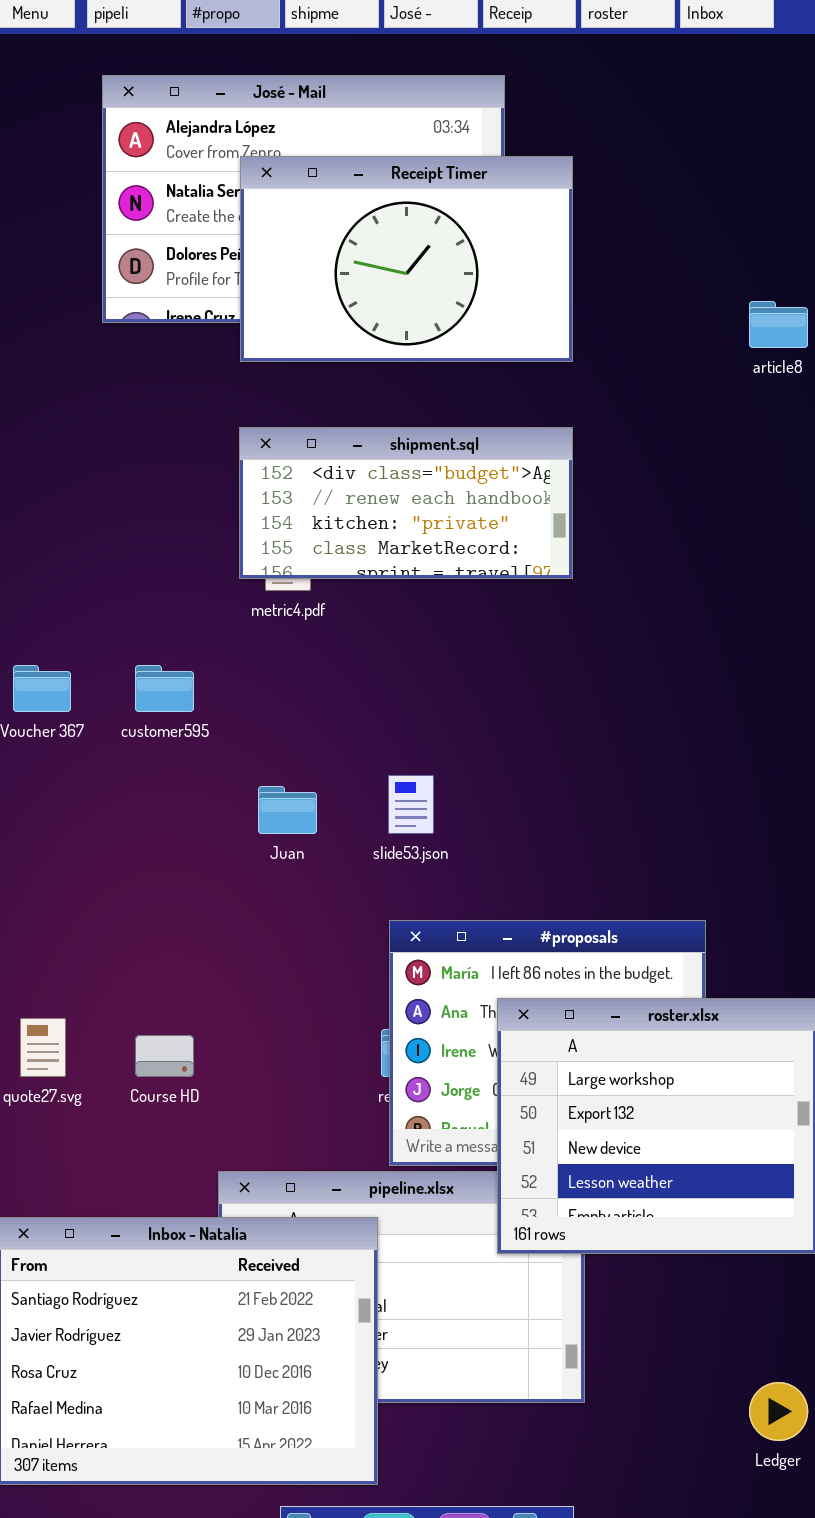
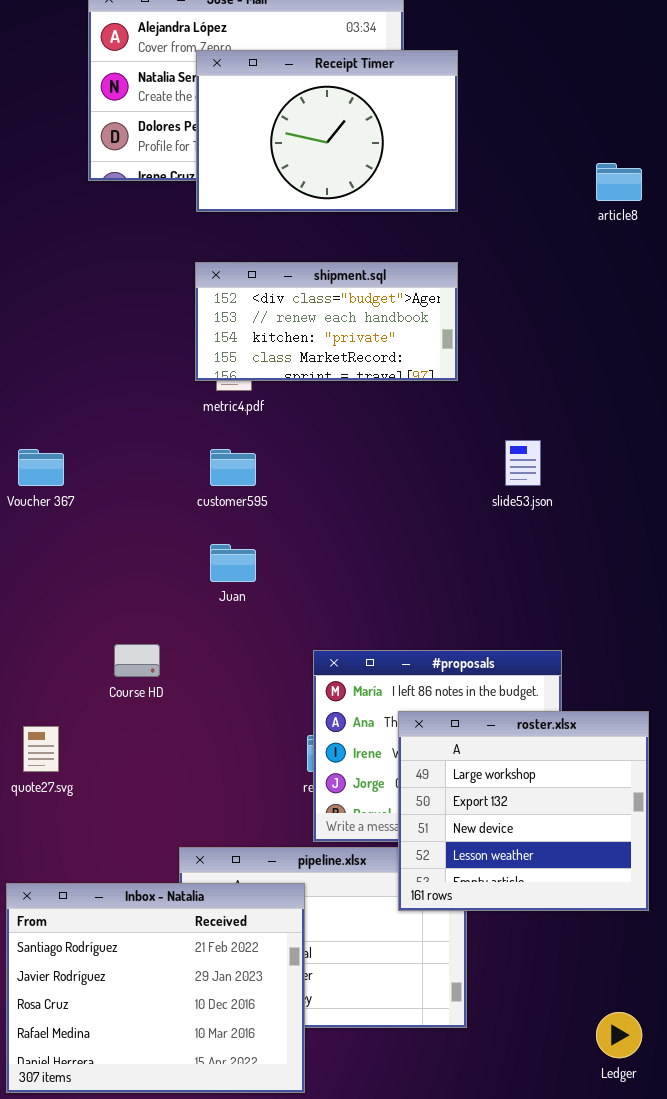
customer595: [135,665,194,712] -> [210,449,256,486], moved
slide53.json: [388,775,434,834] -> [505,440,541,486], moved
Course HD: [135,1035,194,1077] -> [114,644,160,677], moved

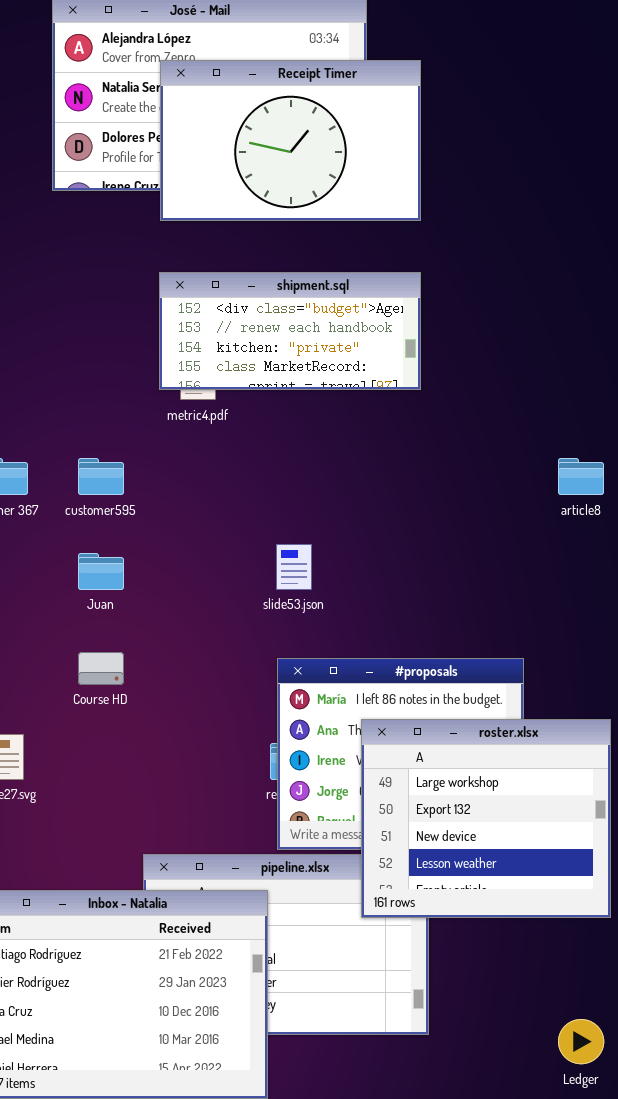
article8: [596,163,642,201] -> [558,458,604,495], moved
slide53.json: [505,440,541,486] -> [276,544,312,590], moved
customer595: [210,449,256,486] -> [78,458,124,495], moved
Juan: [210,544,256,582] -> [78,553,124,590], moved

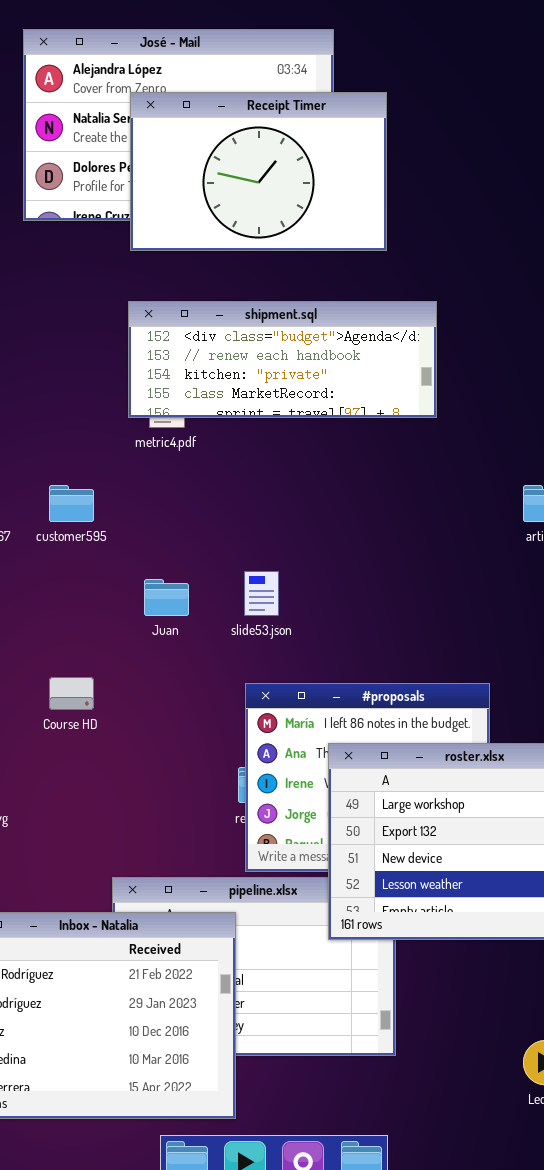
shipment.sql: [159,272,421,390] -> [128,301,437,418], resized
Juan: [78,553,124,590] -> [144,579,189,616], moved

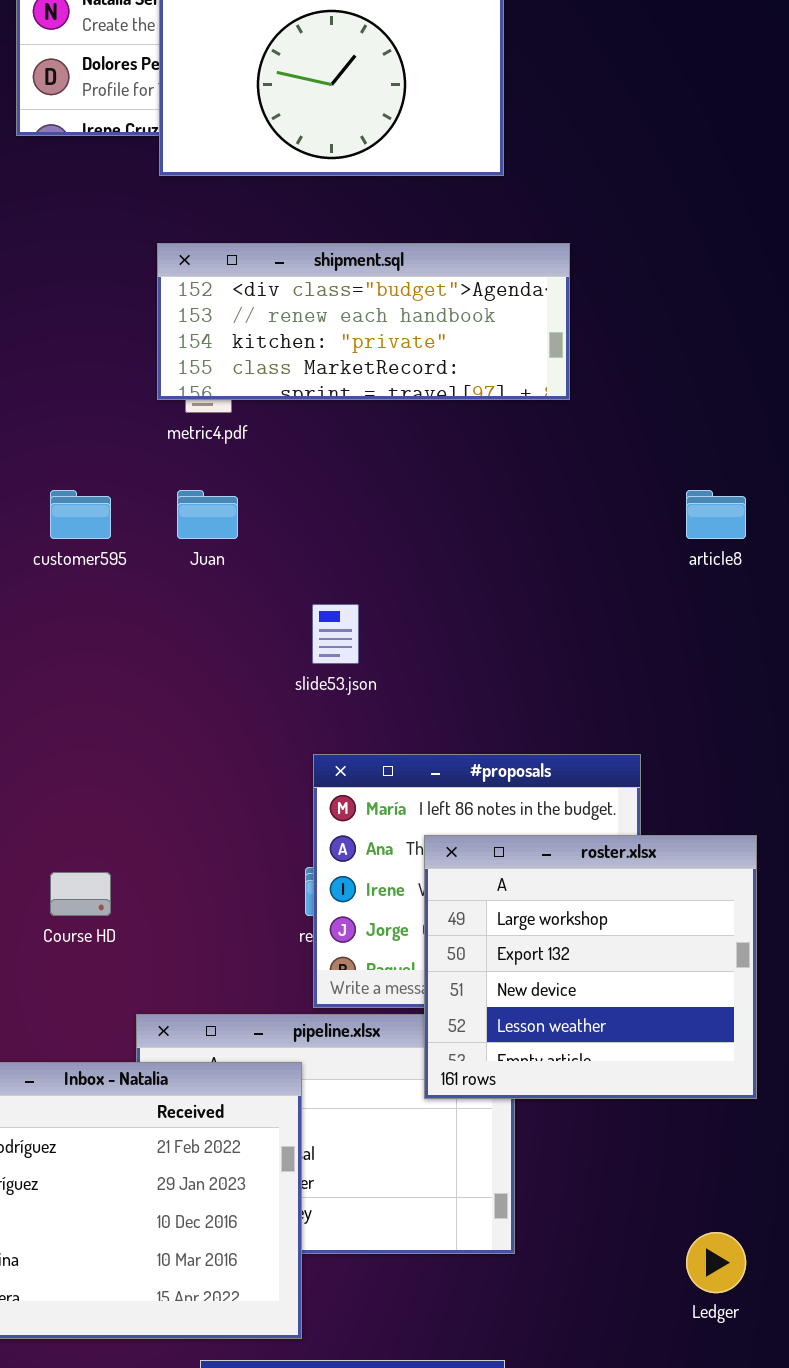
Juan: [144,579,189,616] -> [177,490,238,539], moved
Course HD: [49,677,94,710] -> [50,872,111,916], moved

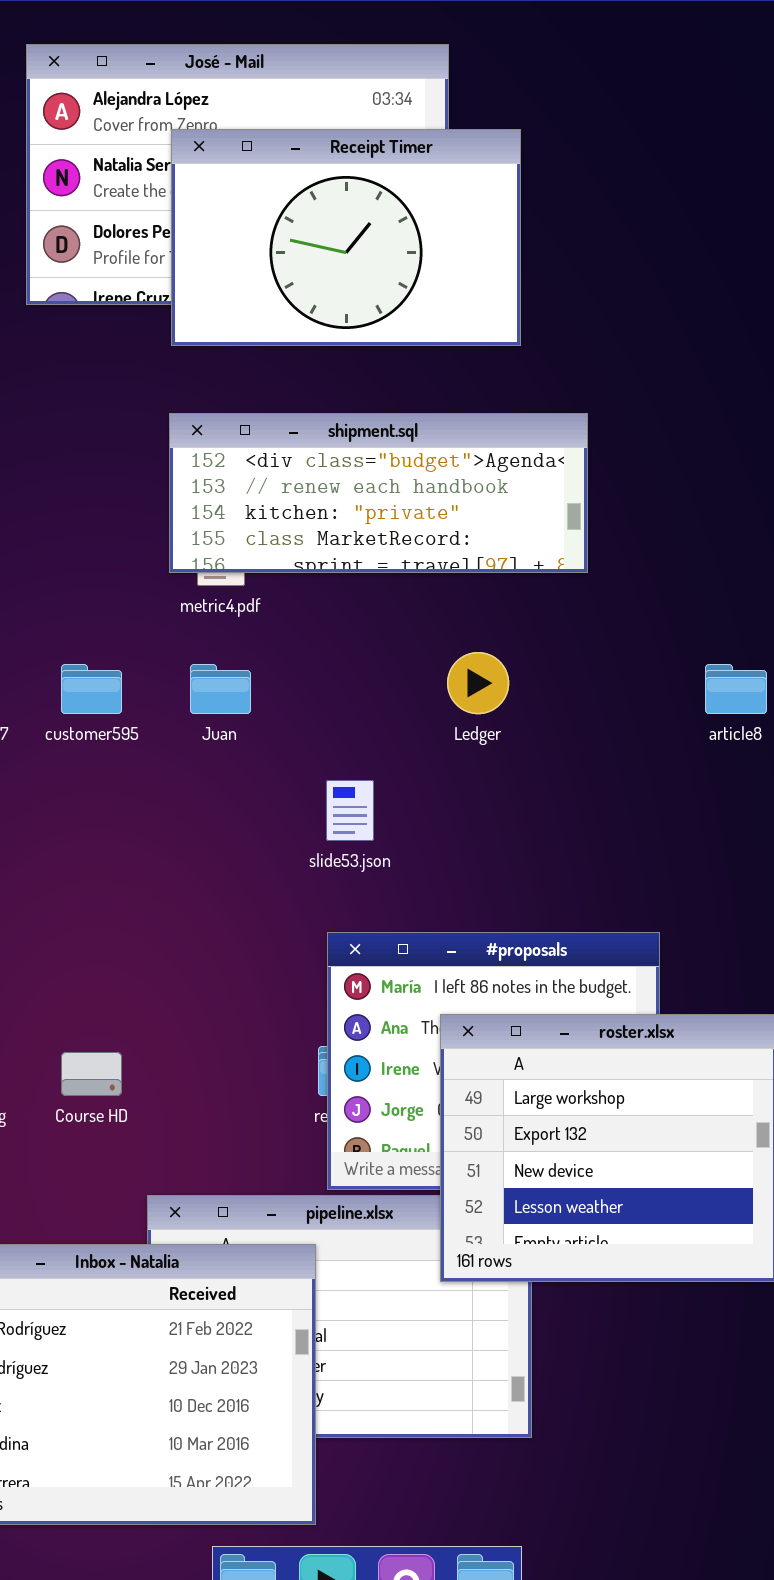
Ledger: [686,1232,746,1293] -> [447,652,509,714], moved

